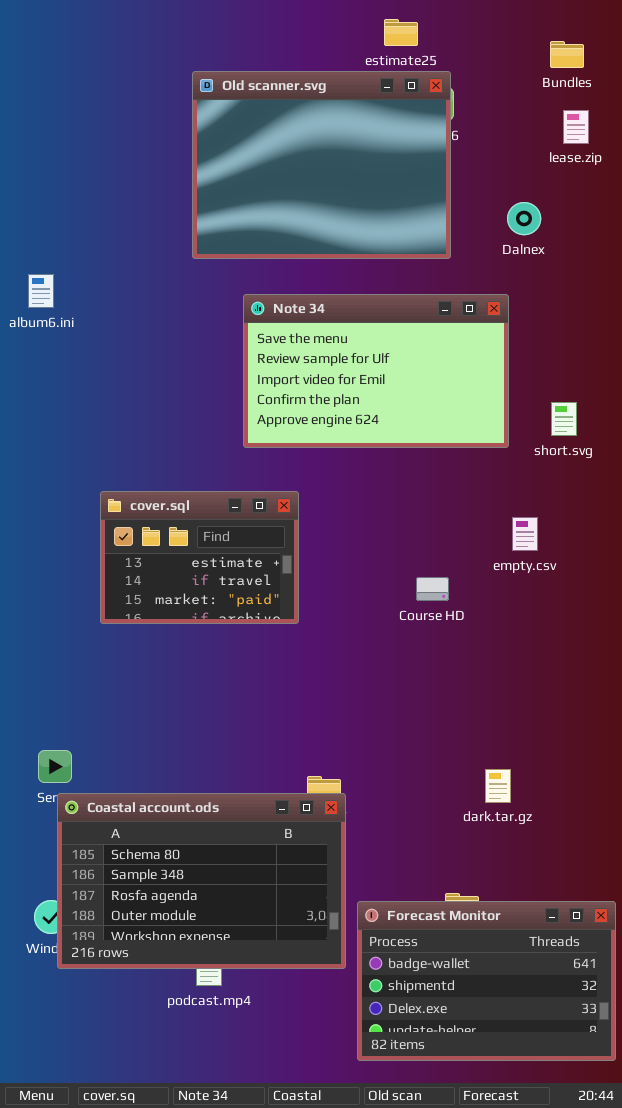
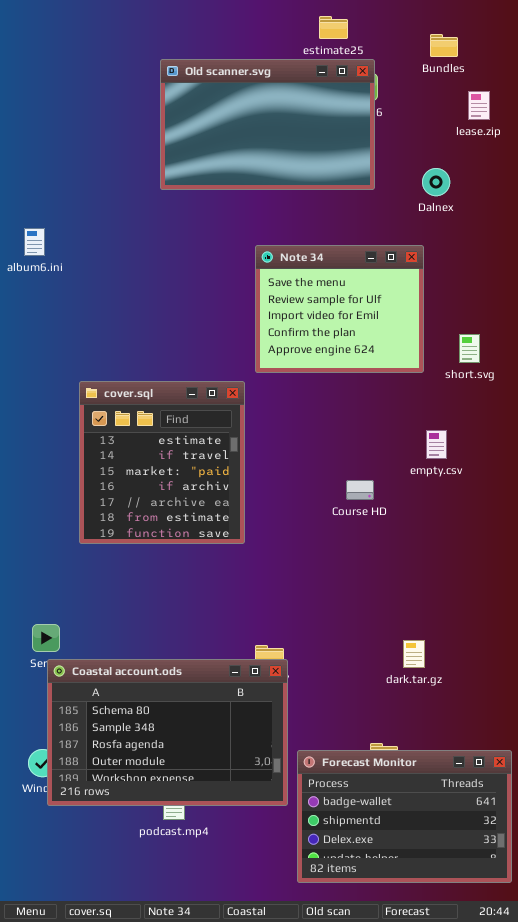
Bundles: [550,41,584,68] -> [430,34,458,57], moved
Old scanner.svg: [192,71,451,259] -> [160,59,375,190], resized
Note 34: [243,294,509,448] -> [255,245,424,373], resized
cover.sql: [100,491,299,624] -> [79,381,245,544], moved, resized

